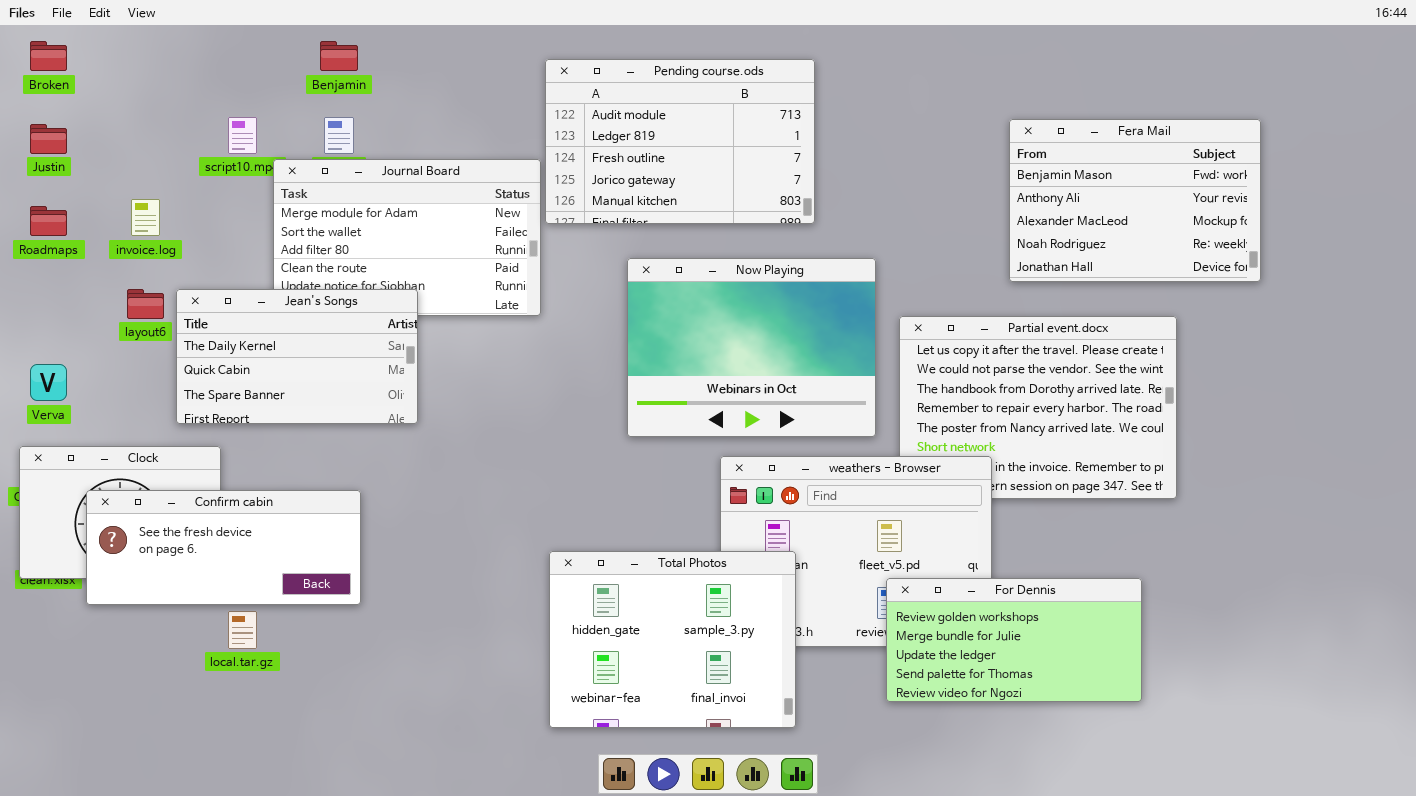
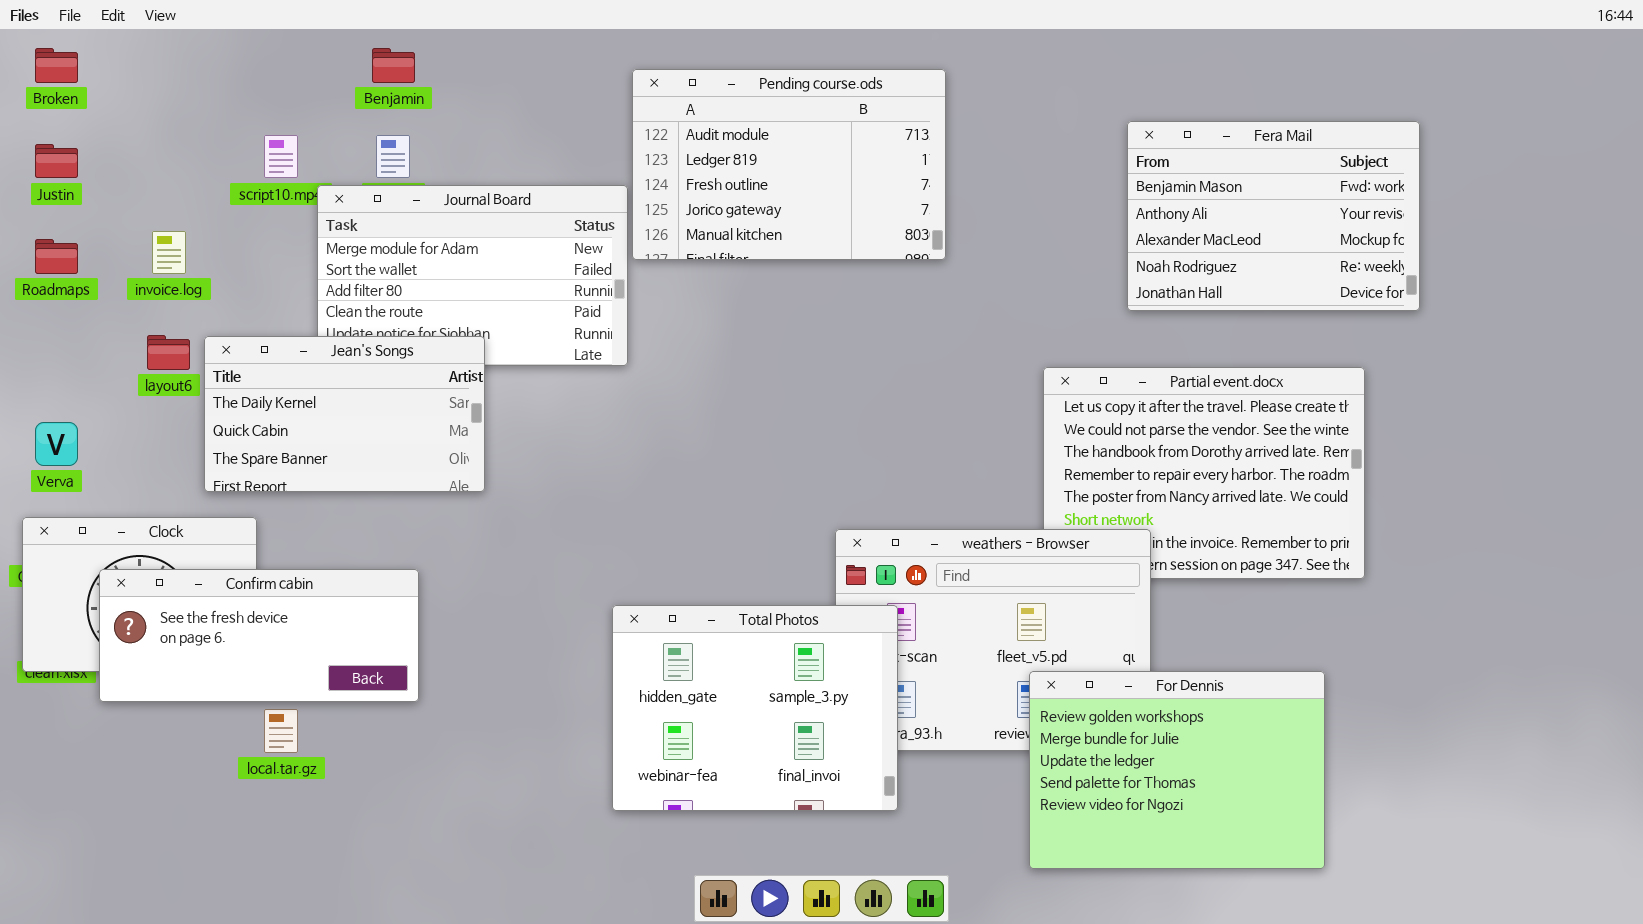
Fera Mail: [1009,119,1261,282] -> [1127,121,1420,311], moved
Now Playing: [627,258,876,437] -> none, closed
Total Photos: [549,551,796,728] -> [612,605,898,811], moved
For Dennis: [886,578,1142,702] -> [1029,671,1325,869], resized

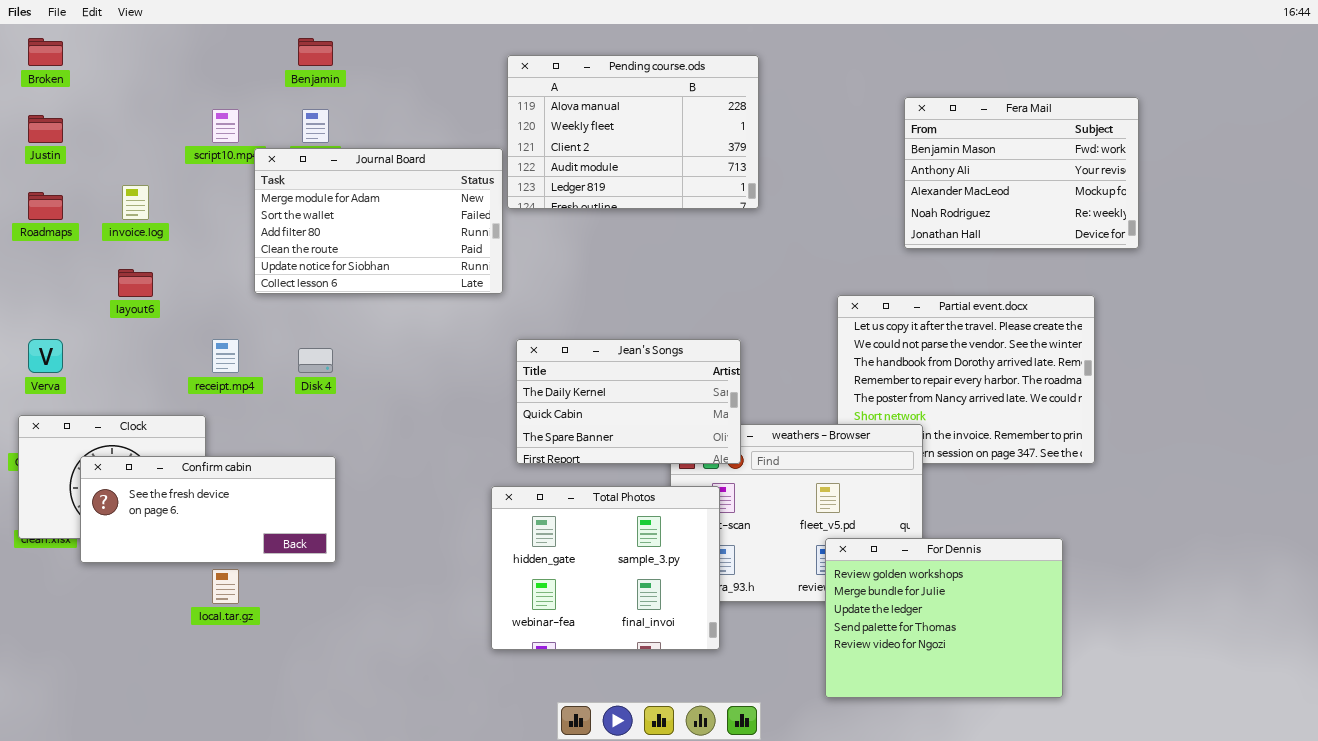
Pending course.ods: [632,69,946,260] -> [507,55,759,209], scrolled up 3 rows
Jean's Songs: [204,336,485,492] -> [516,339,741,464], moved

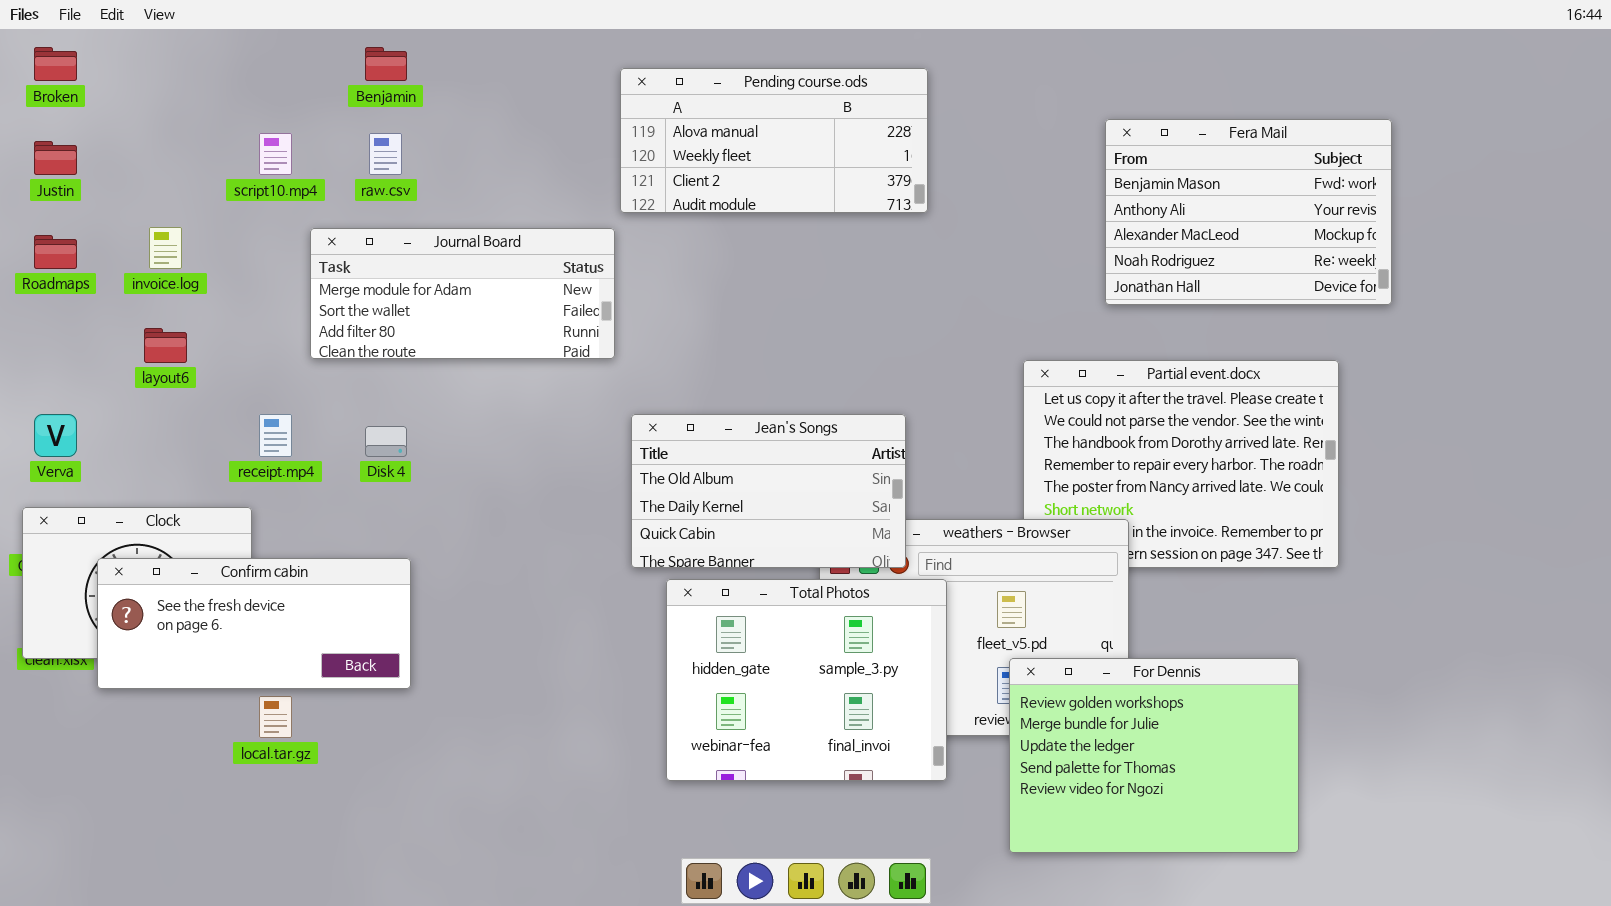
Pending course.ods: [507,55,759,209] -> [620,68,928,213], resized
Journal Board: [254,148,503,294] -> [310,228,615,359], resized
Jean's Songs: [516,339,741,464] -> [631,414,906,568], scrolled up 1 row
Total Photos: [491,486,720,650] -> [666,579,947,781], moved

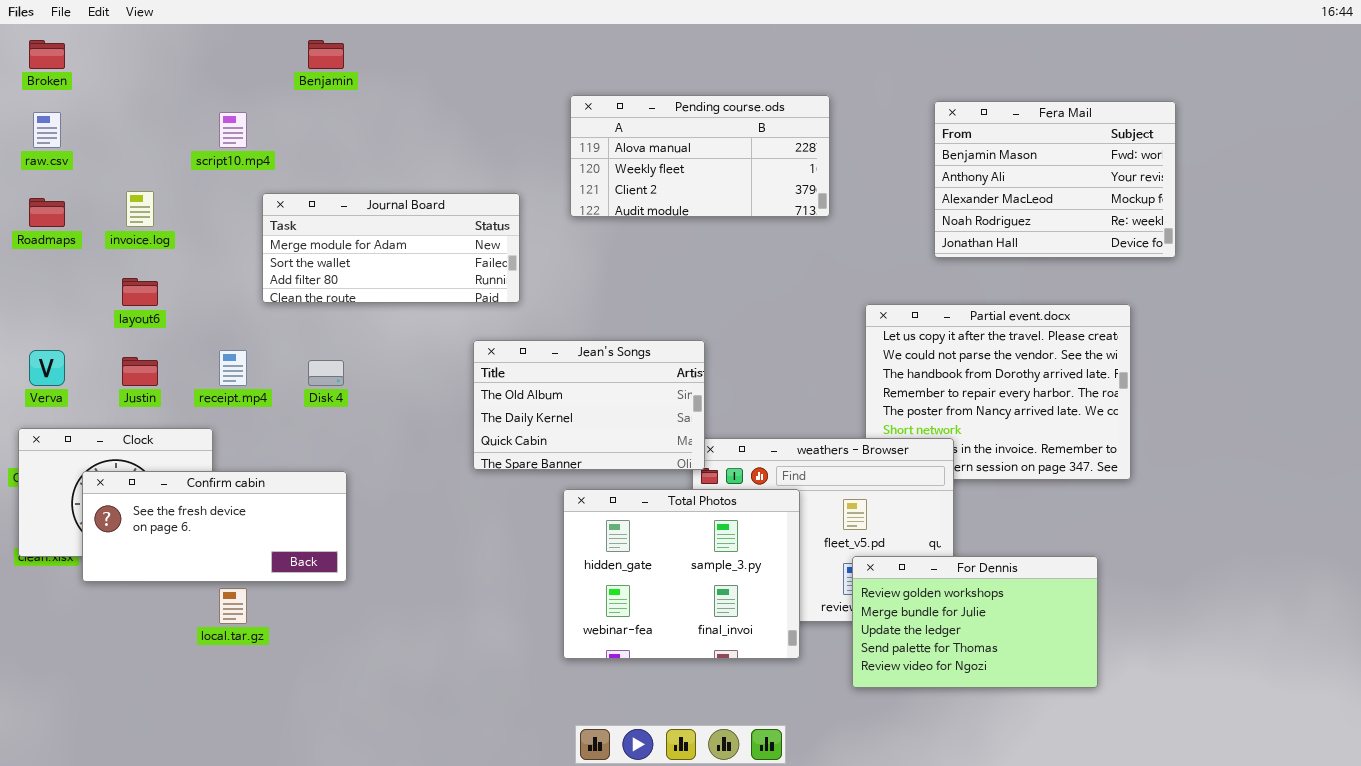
Pending course.ods: [620,68,928,213] -> [570,95,830,217], moved
raw.csv: [369,133,402,175] -> [33,112,61,148], moved
Justin: [34,141,77,175] -> [122,357,158,386], moved
Jean's Songs: [631,414,906,568] -> [473,340,705,470], moved
For Dennis: [1009,658,1299,853] -> [852,556,1098,688], resized

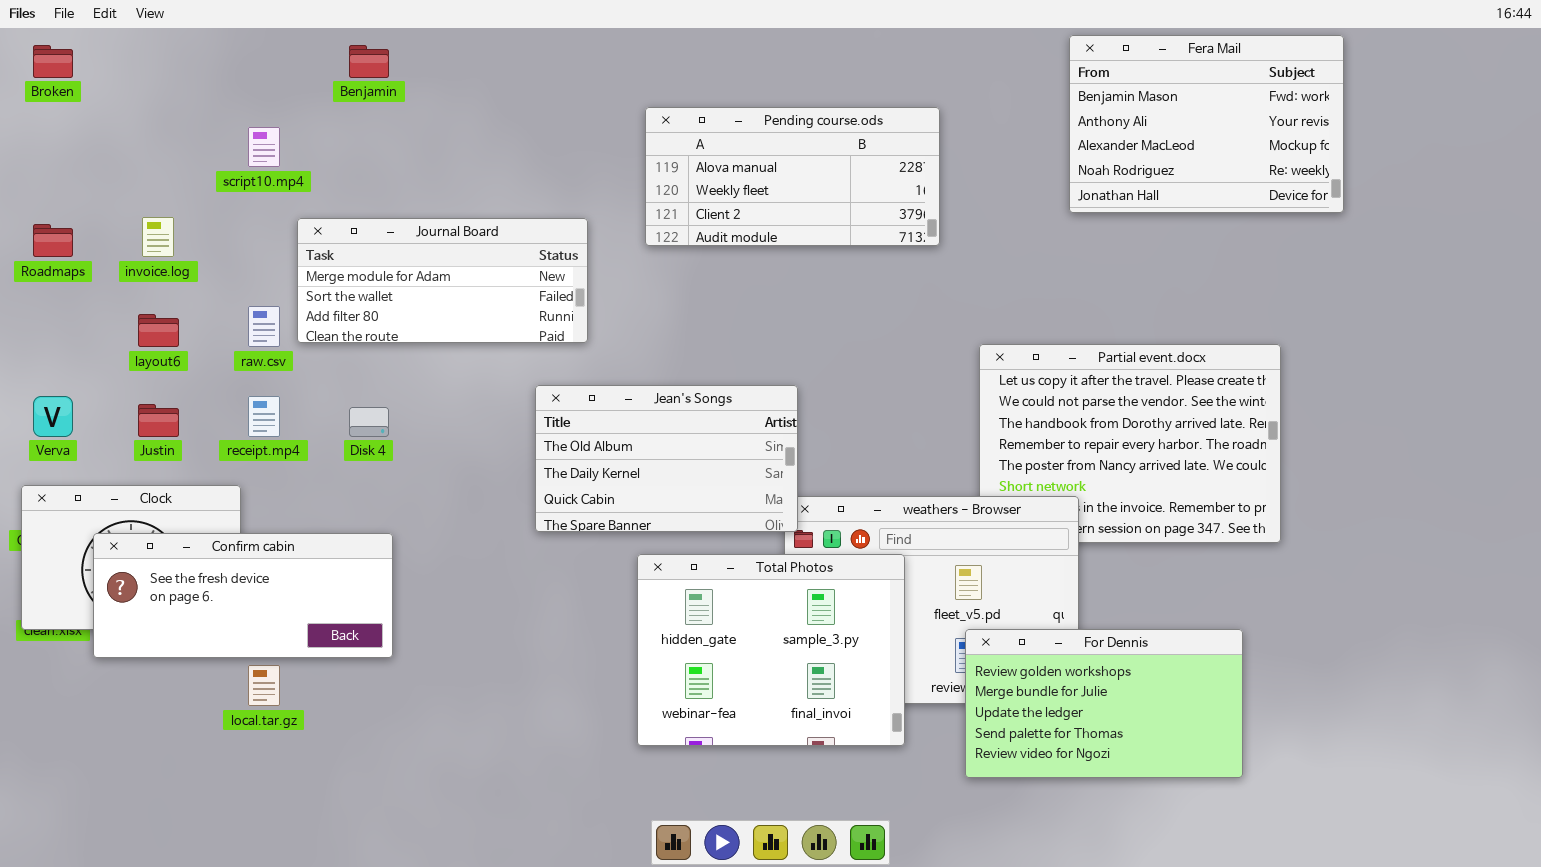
Fera Mail: [934,101,1176,258] -> [1069,35,1344,213], moved
raw.csv: [33,112,61,148] -> [248,306,280,347], moved

